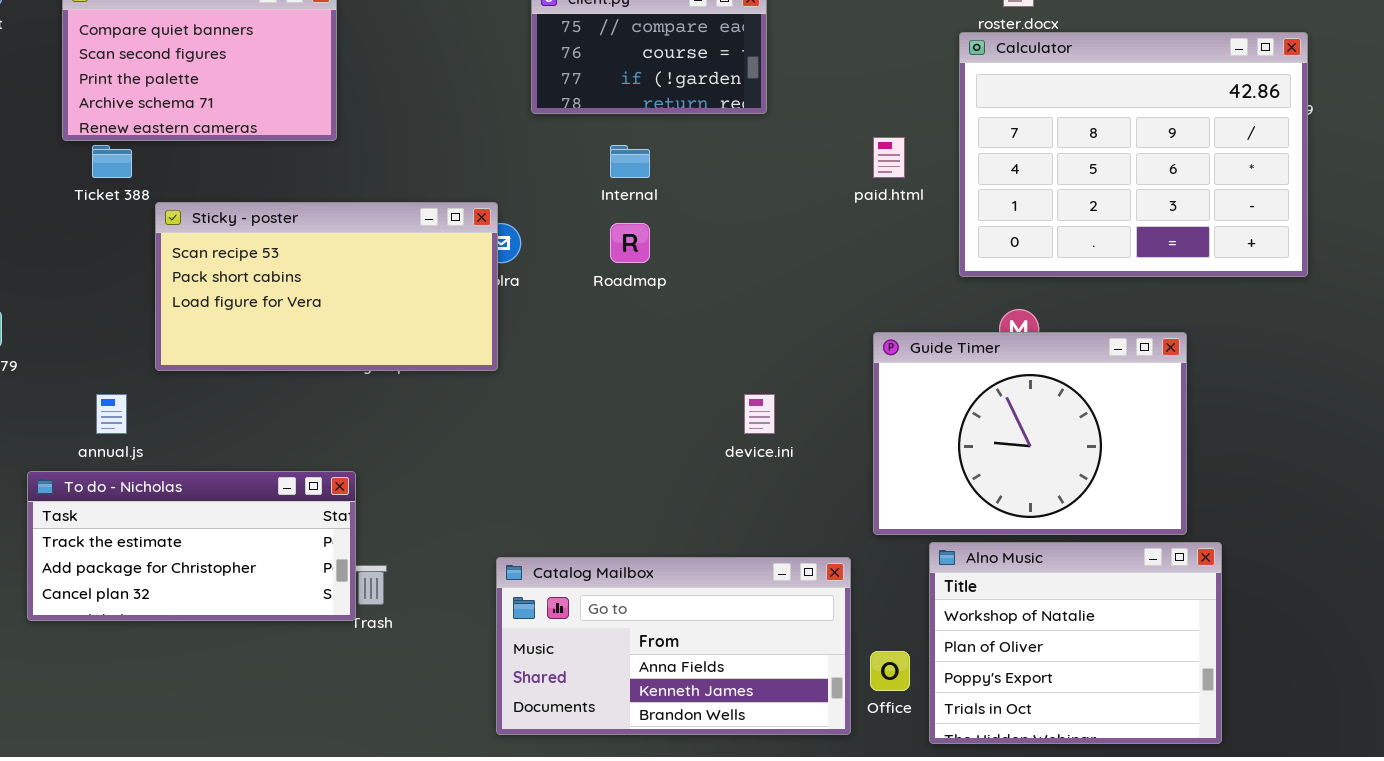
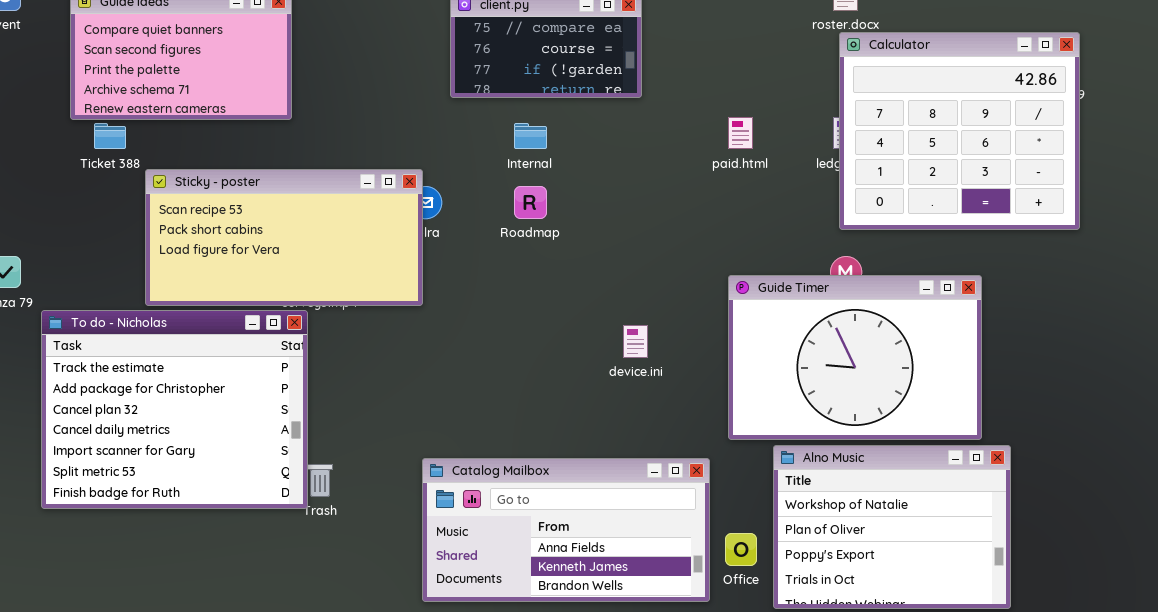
Calculator: [959,32,1308,277] -> [839,32,1080,230], resized
To do - Nicholas: [27,471,356,621] -> [41,310,308,509], resized

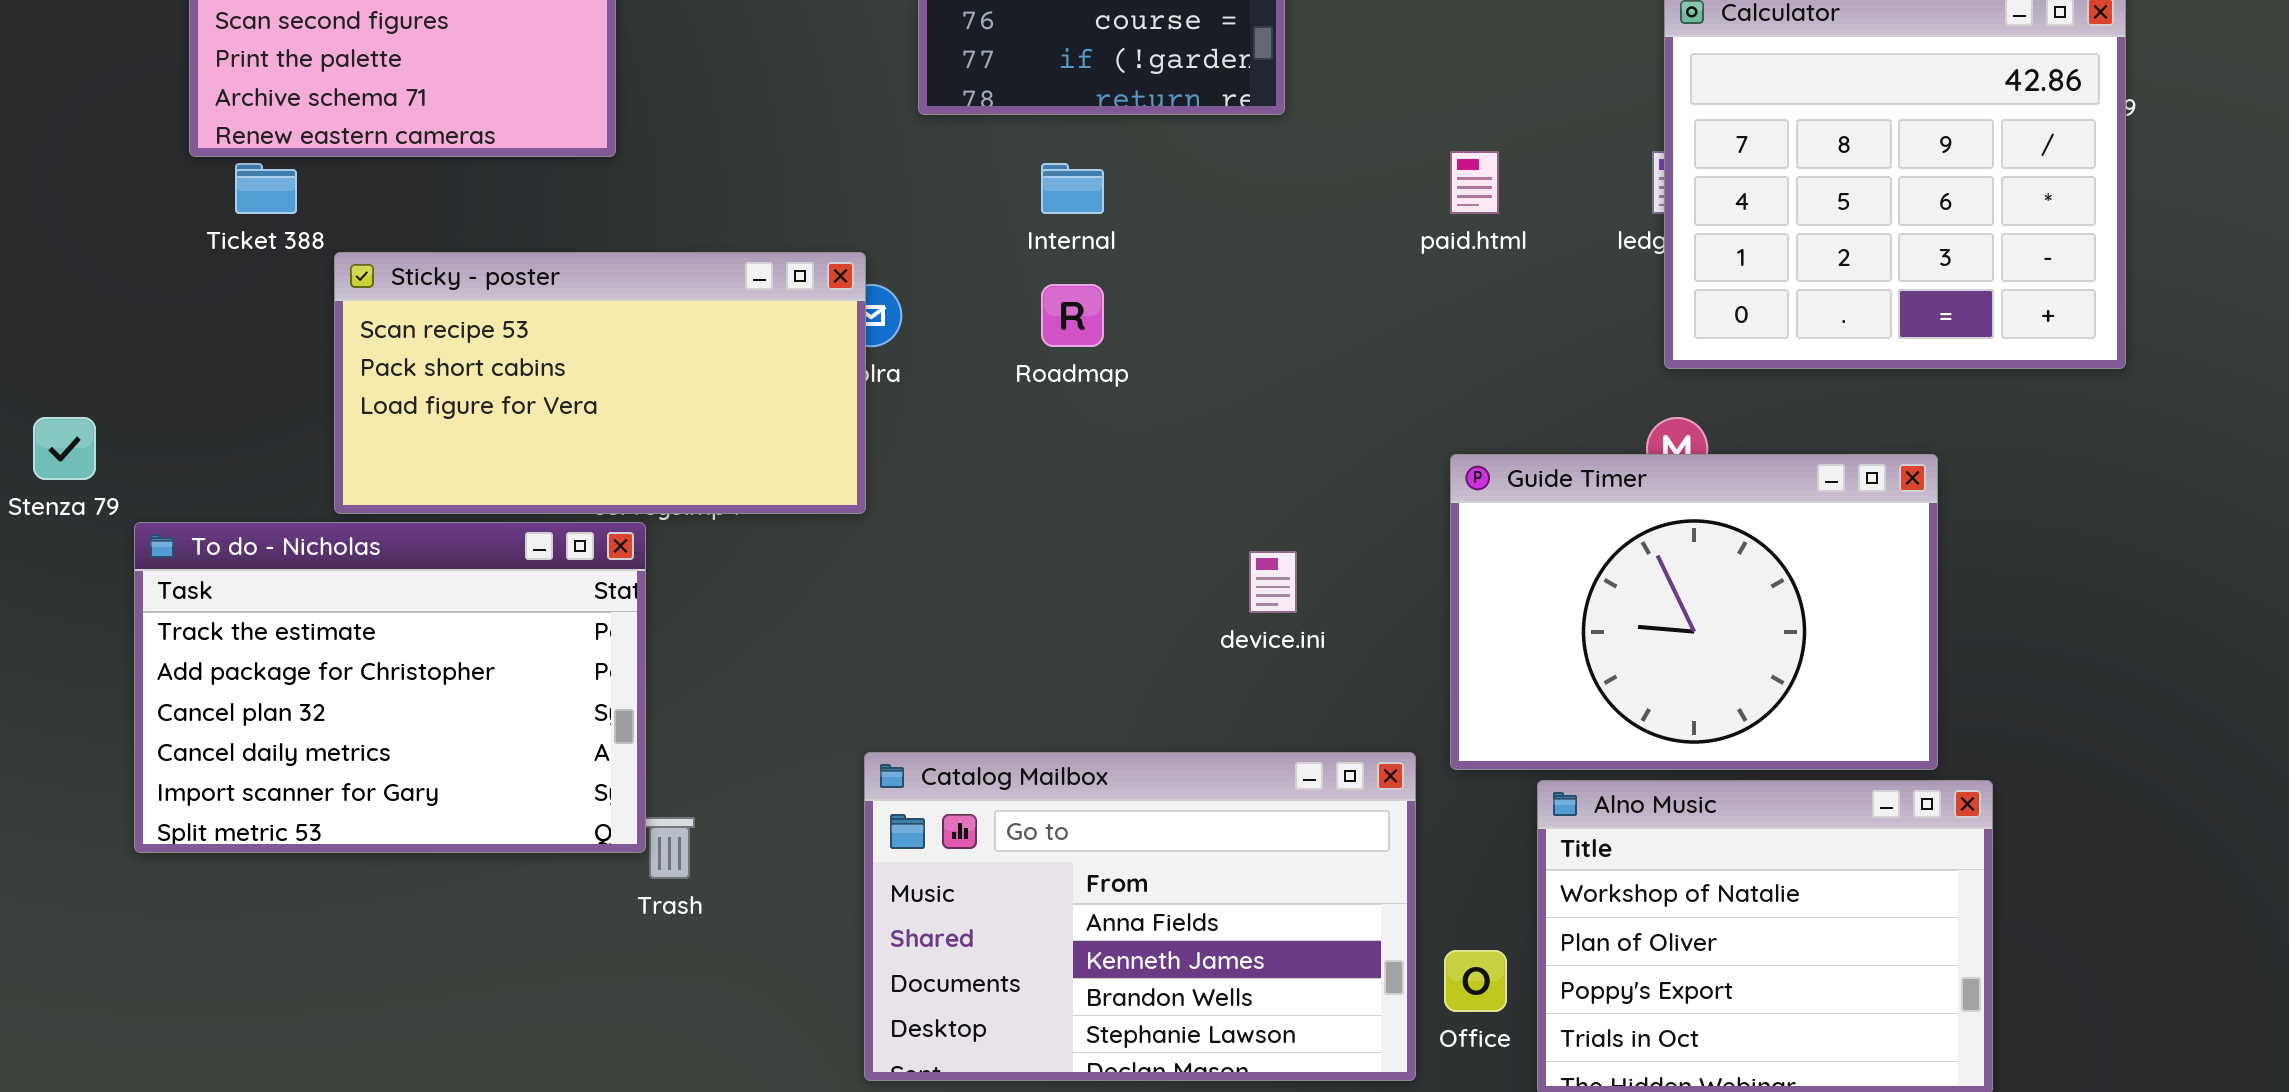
To do - Nicholas: [41,310,308,509] -> [134,522,646,853], resized
Catalog Mailbox: [422,458,710,602] -> [864,752,1416,1081], resized

